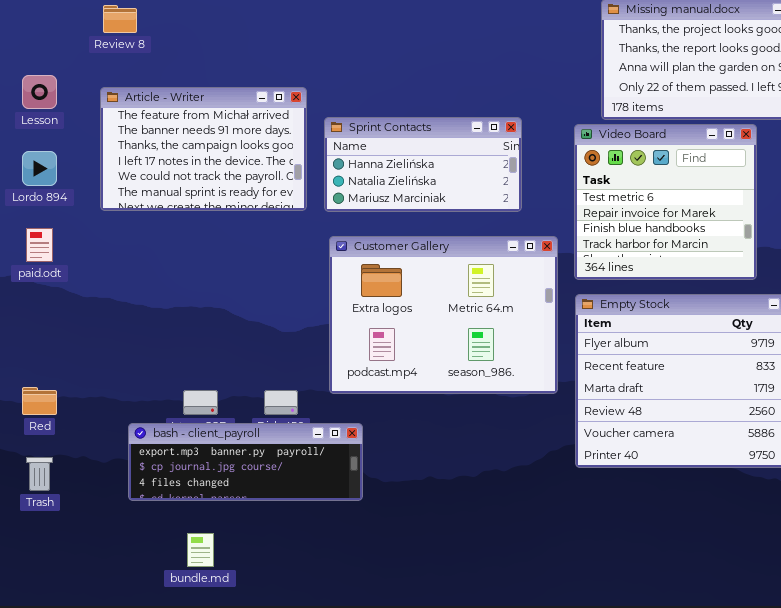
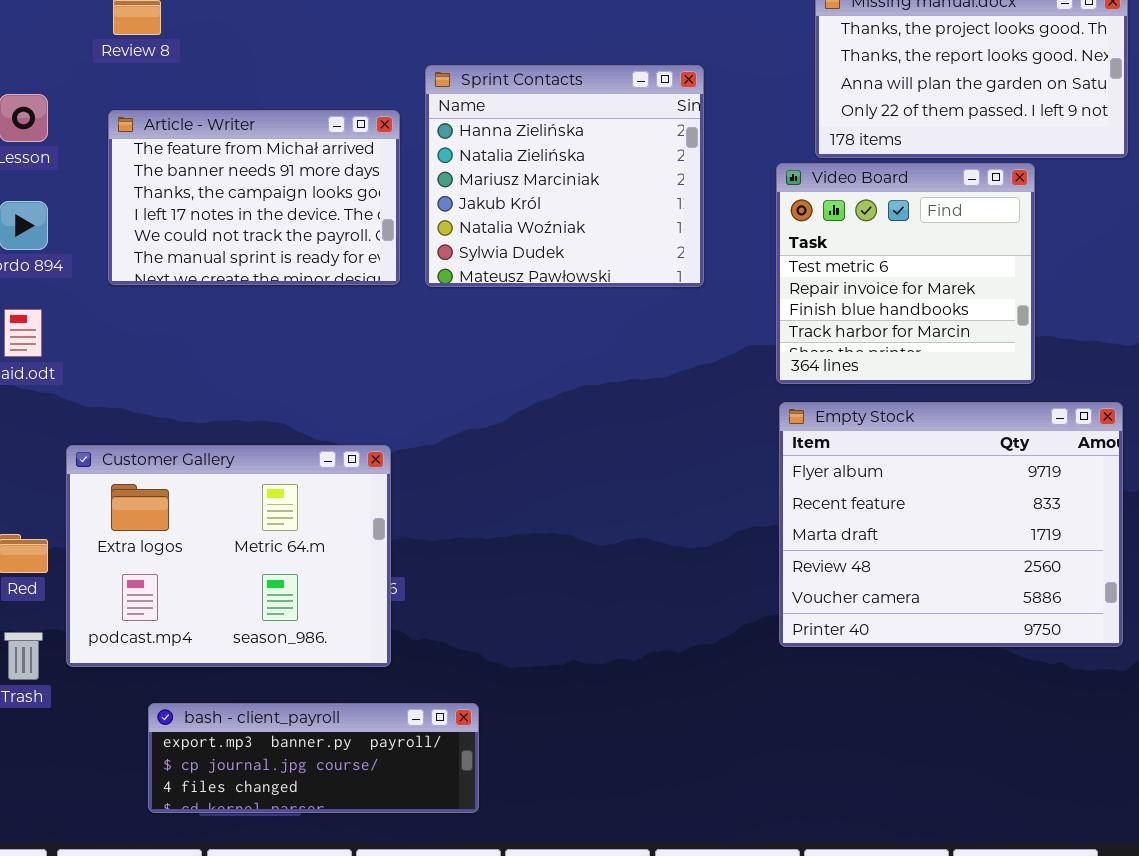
Sprint Contacts: [324,117,522,212] -> [425,65,704,287], resized
Customer Gallery: [329,236,558,394] -> [66,445,391,667], moved
bash - client_payroll: [128,423,363,501] -> [148,703,479,813], moved

